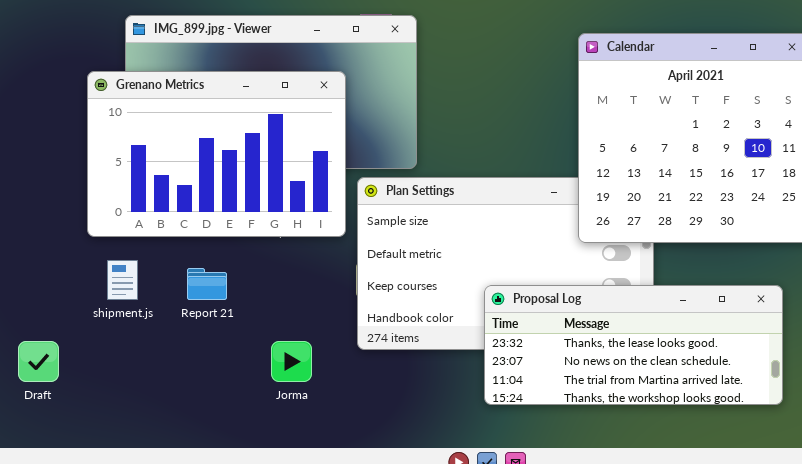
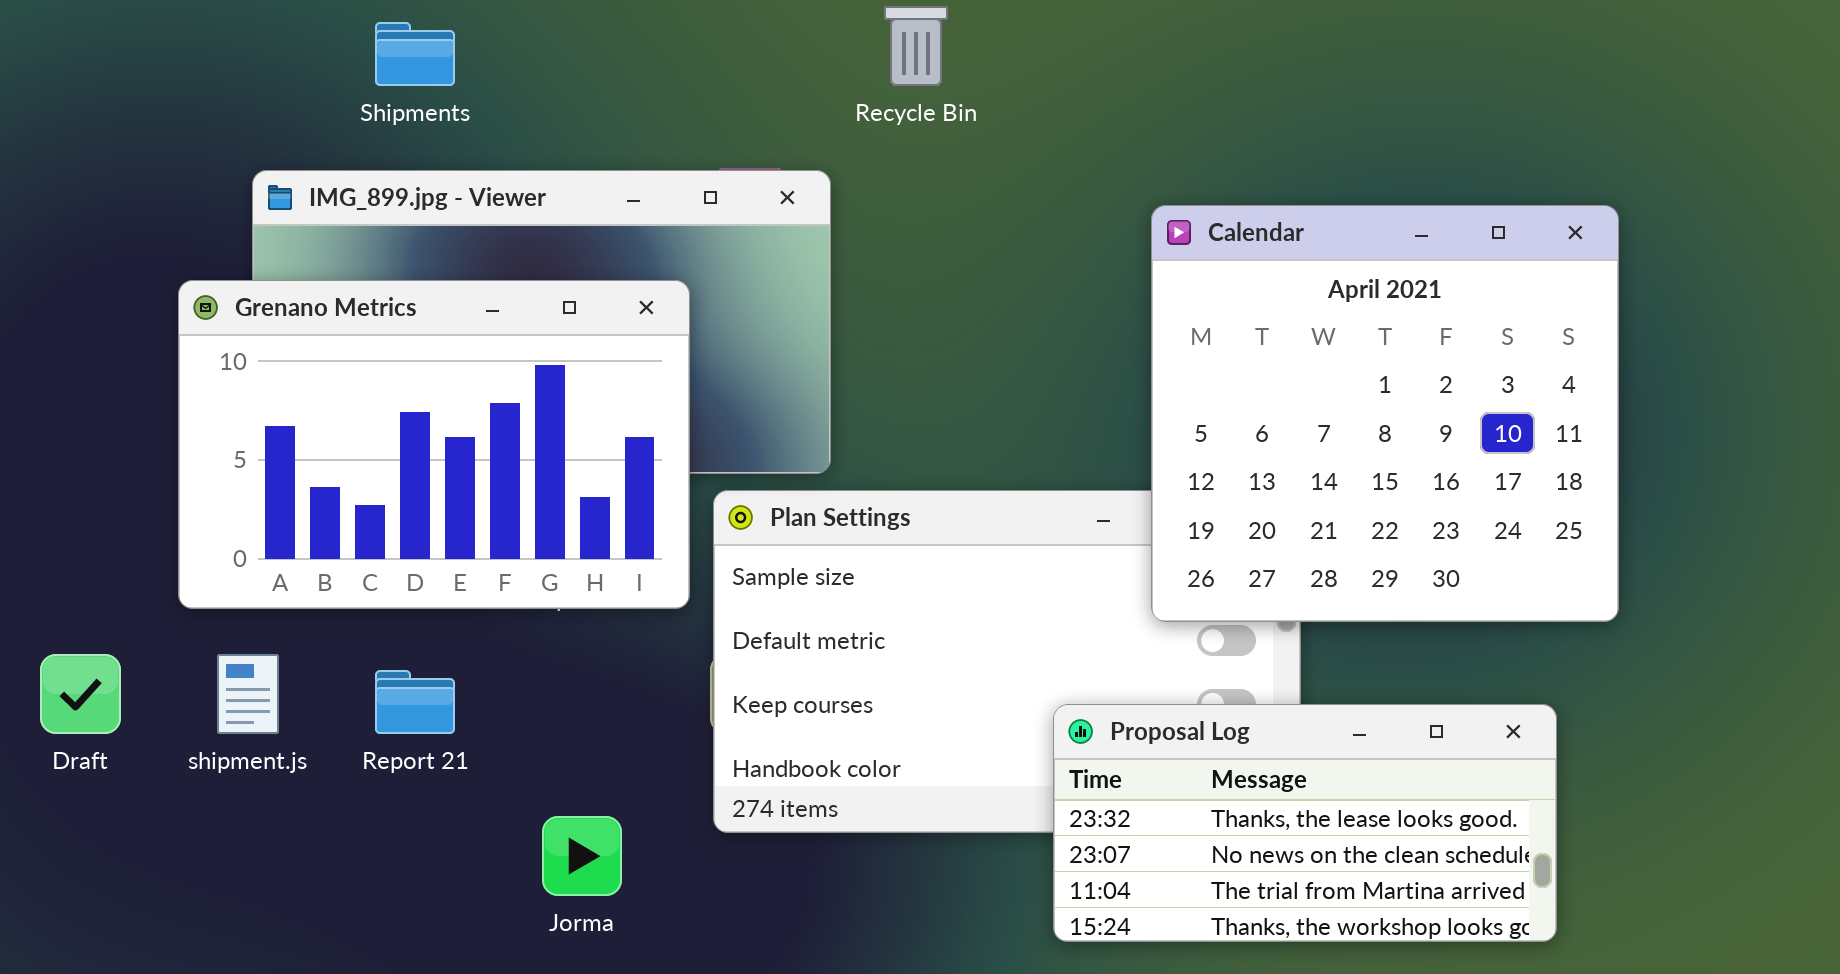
Proposal Log: [484,285,783,405] -> [1053,704,1557,942], resized
Draft: [18,341,59,382] -> [40,654,121,734], moved

